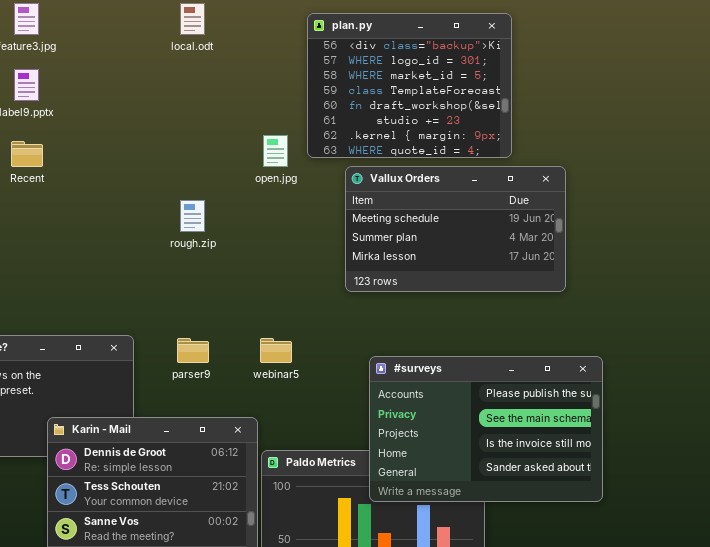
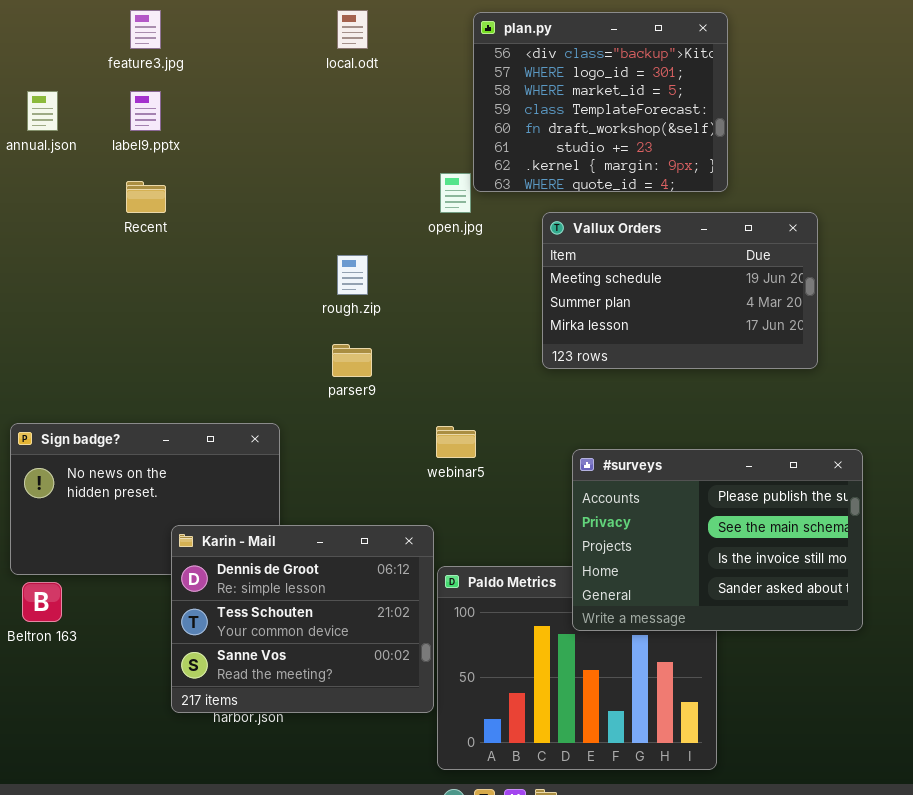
plan.py: [307,13,512,158] -> [473,12,728,192], moved
parser9: [177,338,209,363] -> [332,344,372,377], moved

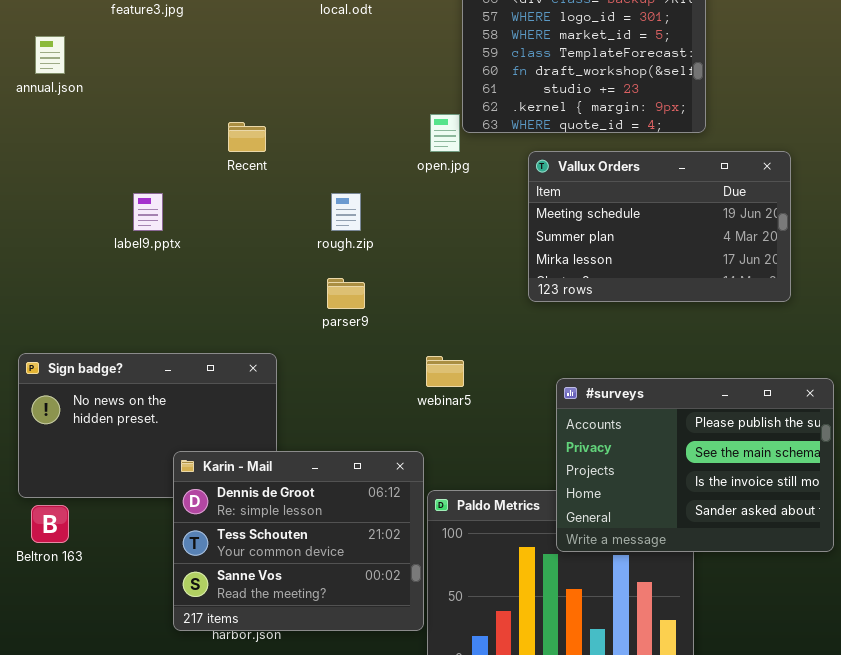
label9.pptx: [130,91,161,131] -> [133,193,163,231], moved
Recent: [126,181,166,213] -> [228,122,266,152], moved

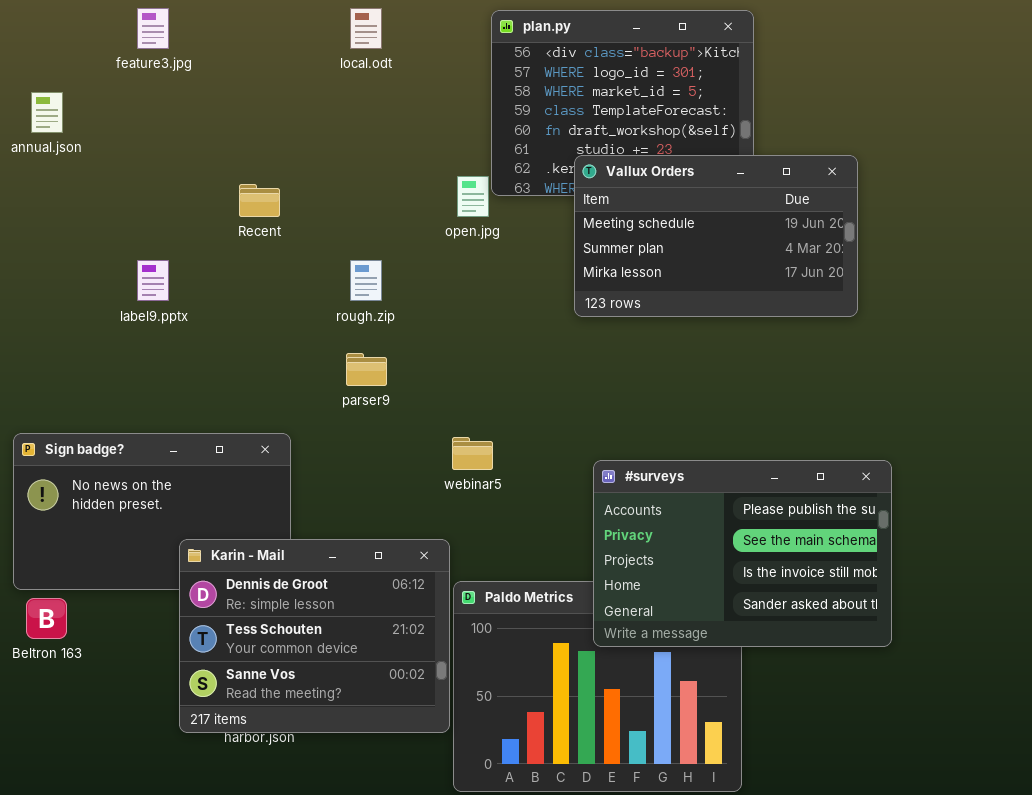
Vallux Orders: [528,151,791,302] -> [574,155,858,317], moved

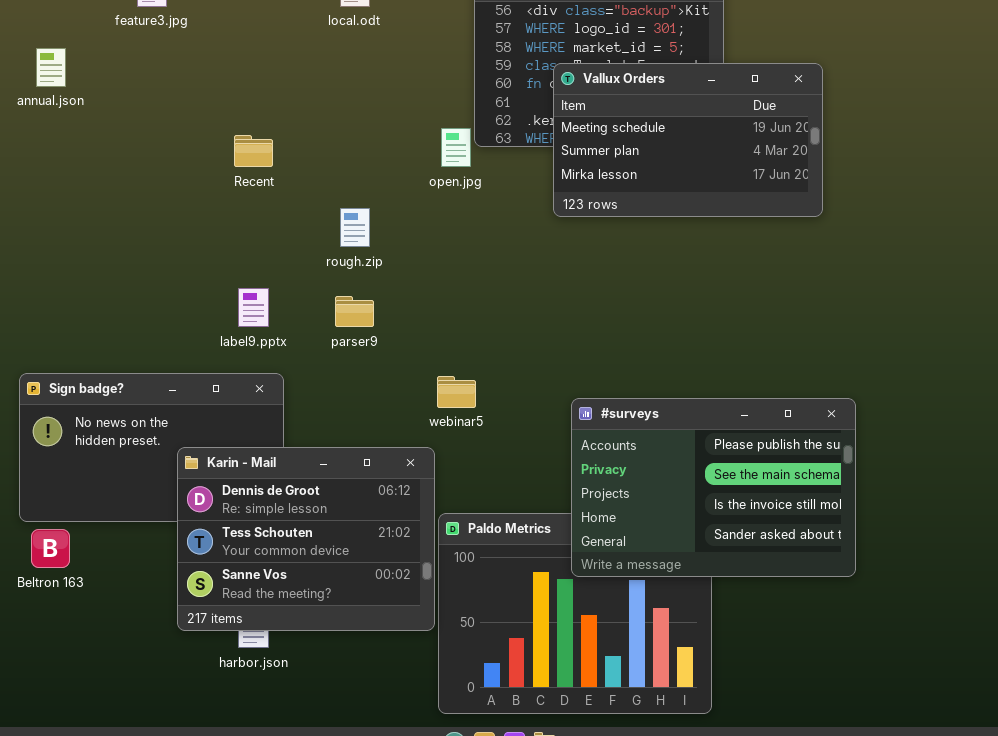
Vallux Orders: [574,155,858,317] -> [553,63,823,217], moved
label9.pptx: [137,260,169,301] -> [238,288,269,327], moved
Karin - Mail: [179,539,450,733] -> [177,447,435,631], moved

